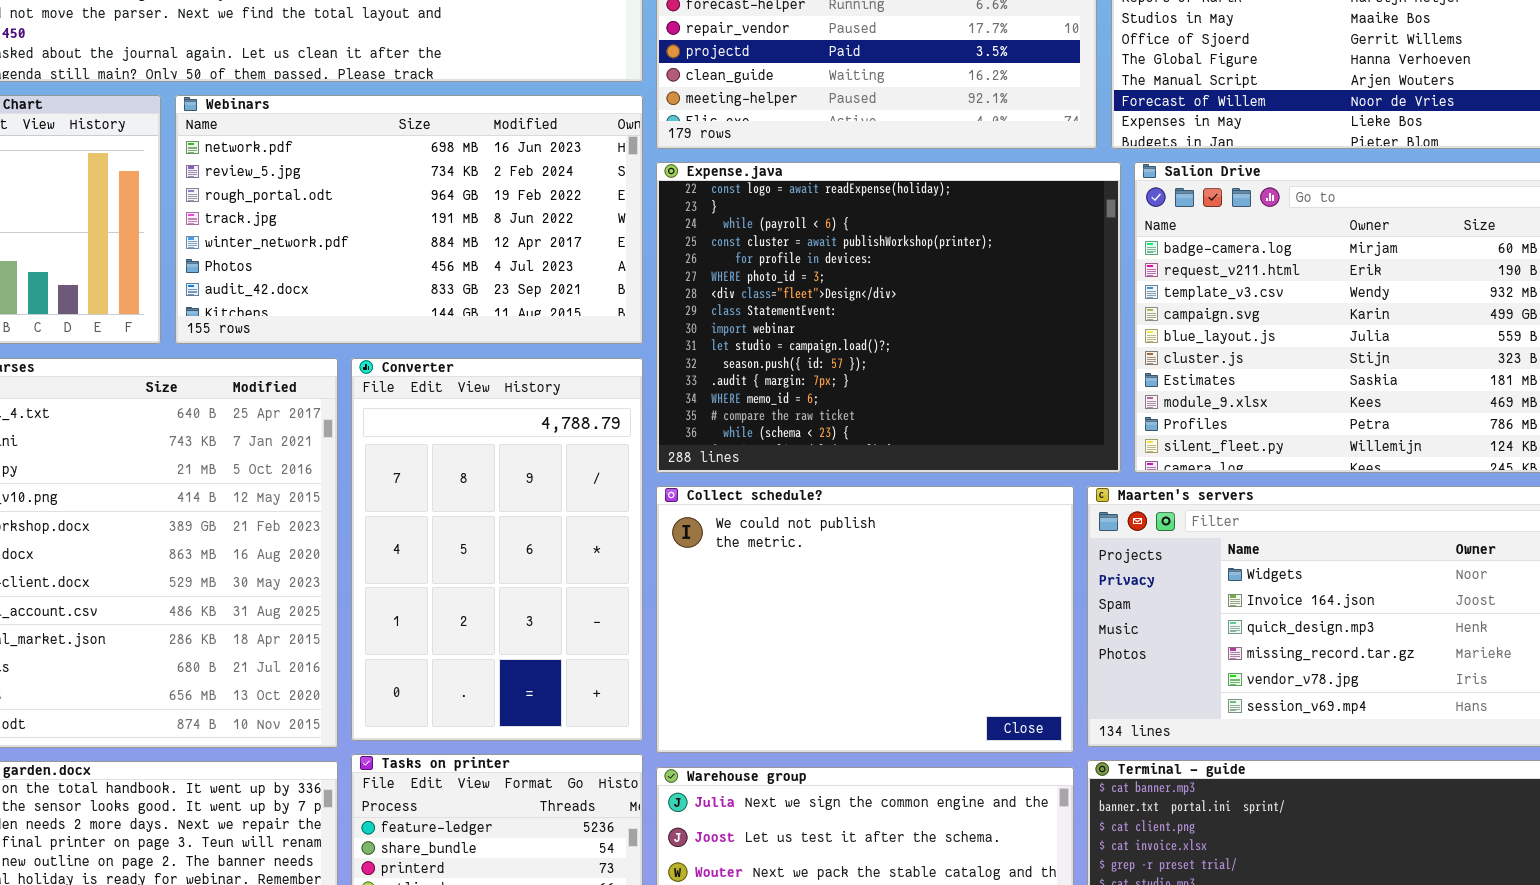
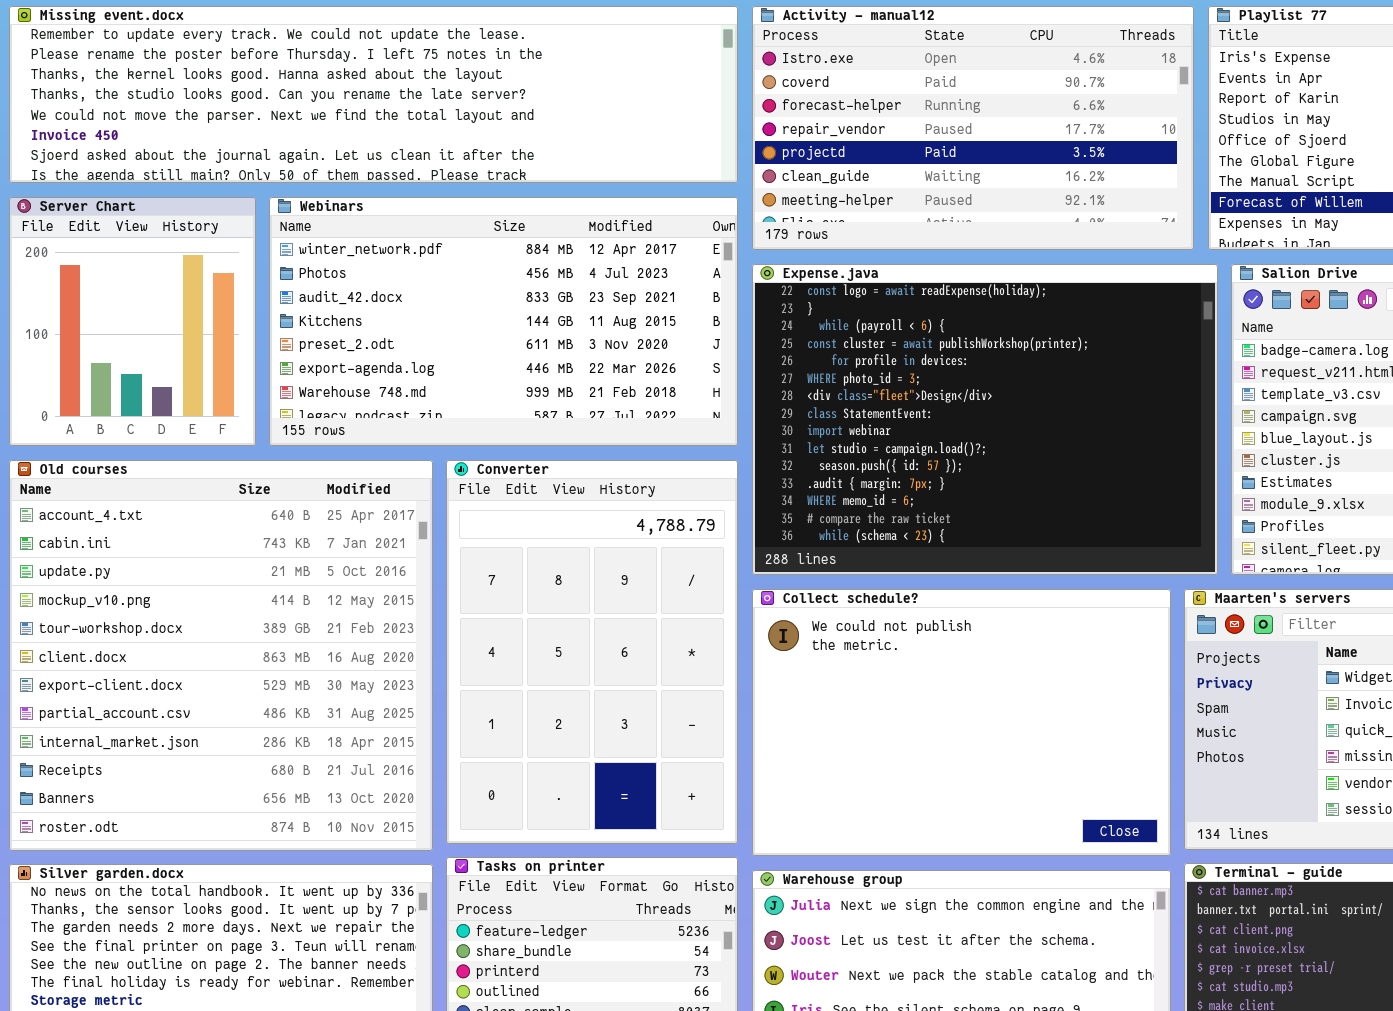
Webinars: [175,95,643,344] -> [269,197,738,446], scrolled down 4 rows

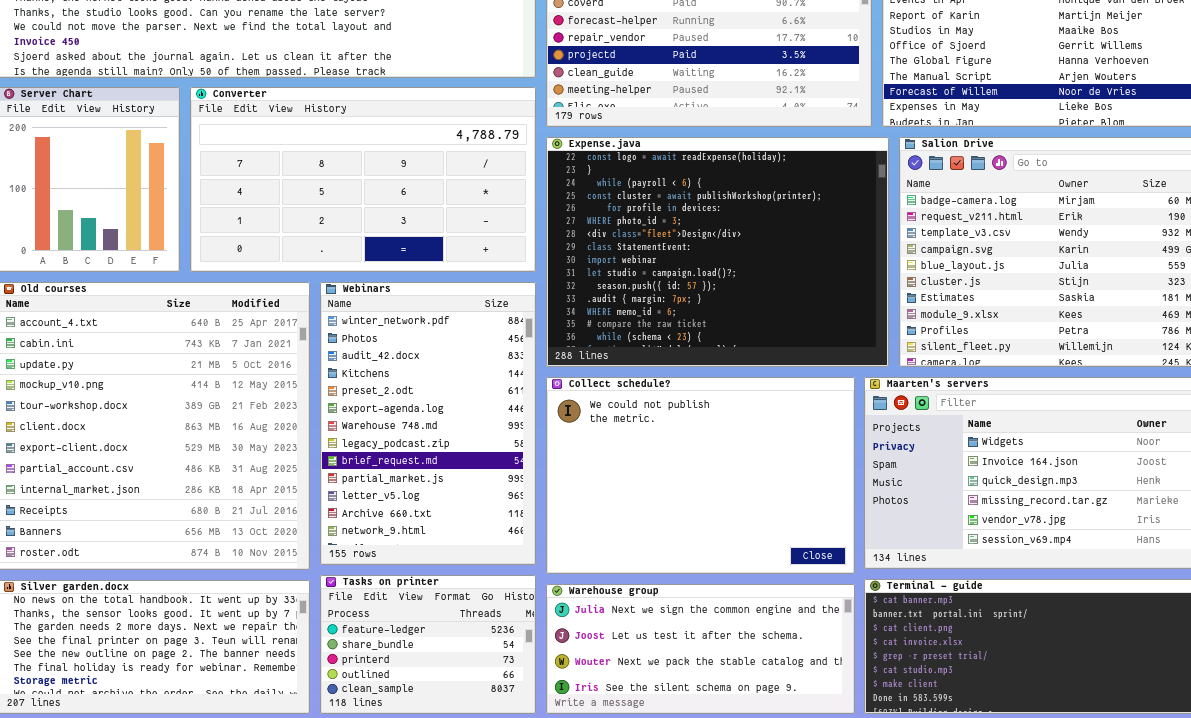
Webinars: [269,197,738,446] -> [320,282,536,565], moved, resized
Converter: [446,460,738,844] -> [190,87,536,272], moved, resized

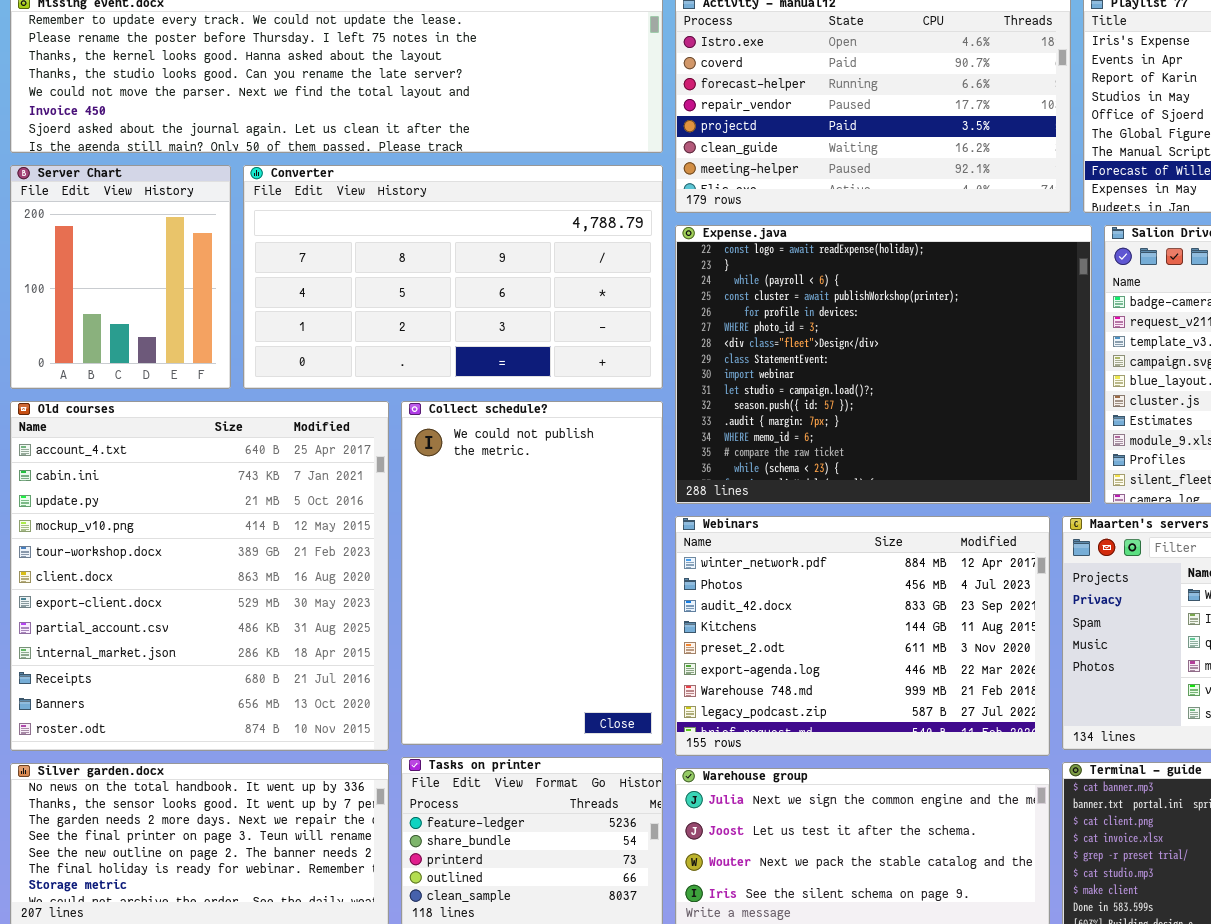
Webinars: [320,282,536,565] -> [675,516,1050,756], moved, resized
Collect schedule?: [546,377,855,574] -> [401,401,663,745], moved, resized

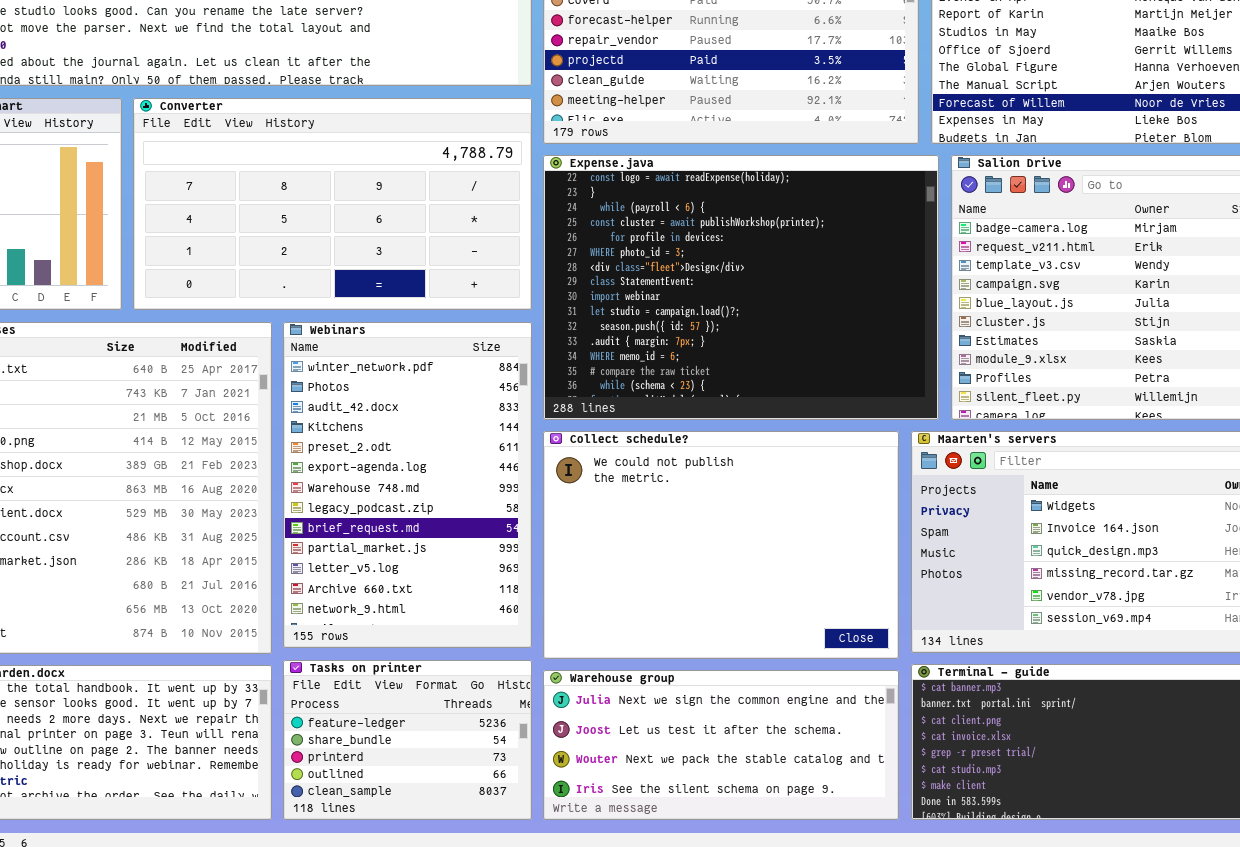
Collect schedule?: [401,401,663,745] -> [543,431,899,659], moved, resized
Webinars: [675,516,1050,756] -> [283,322,532,648], moved, resized

